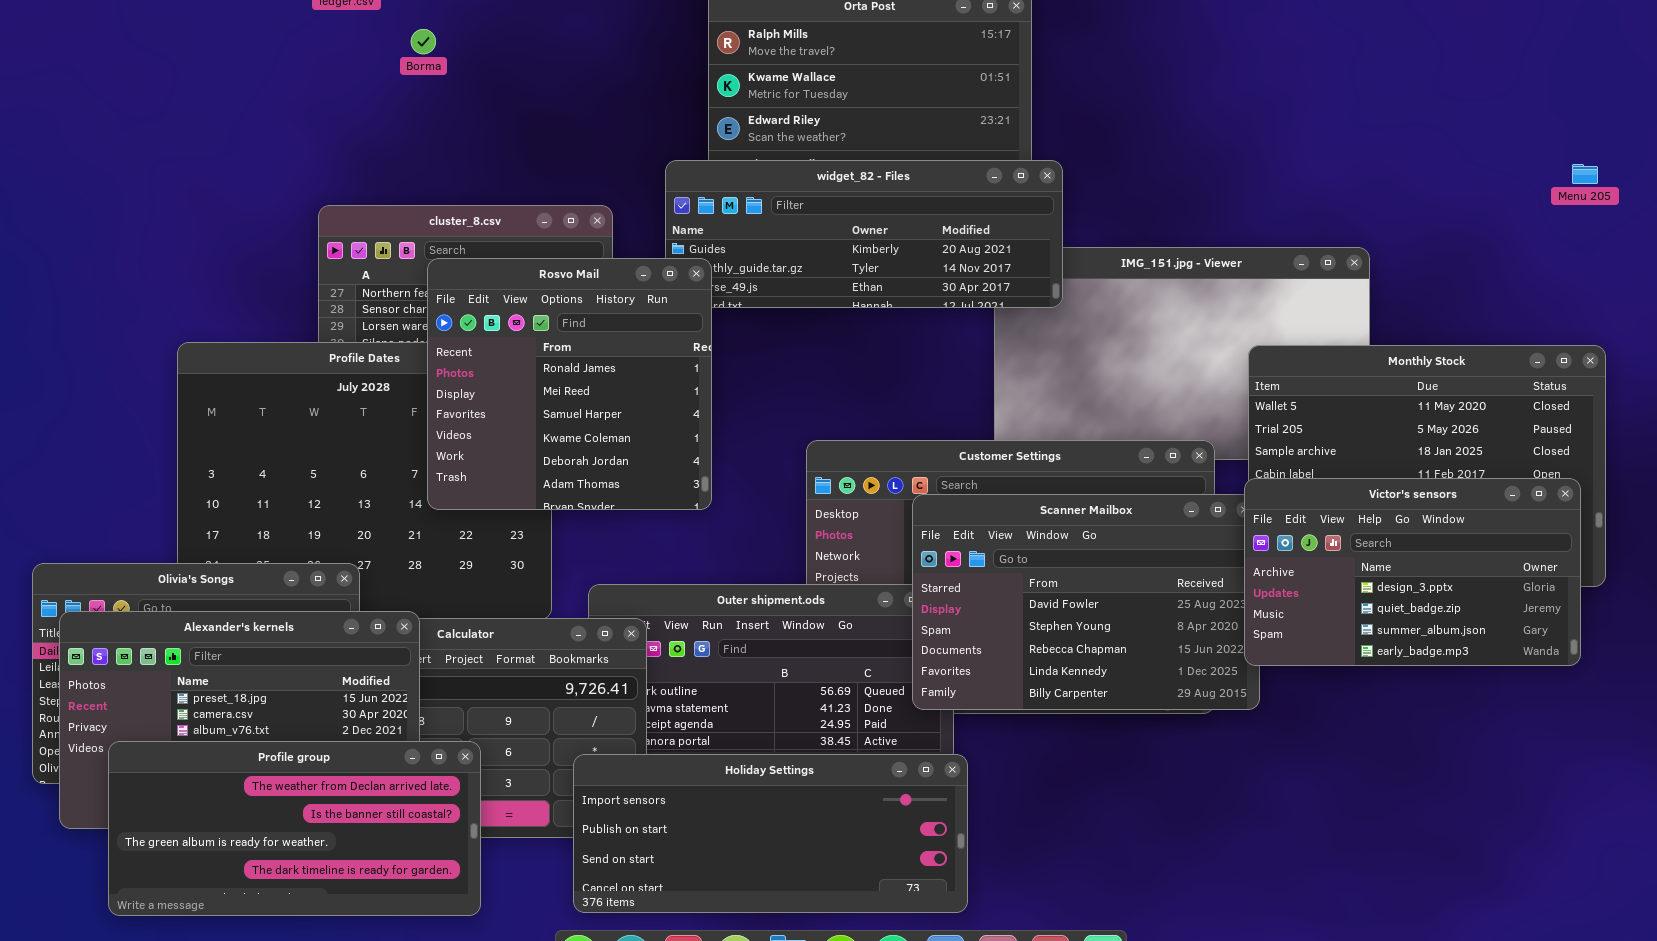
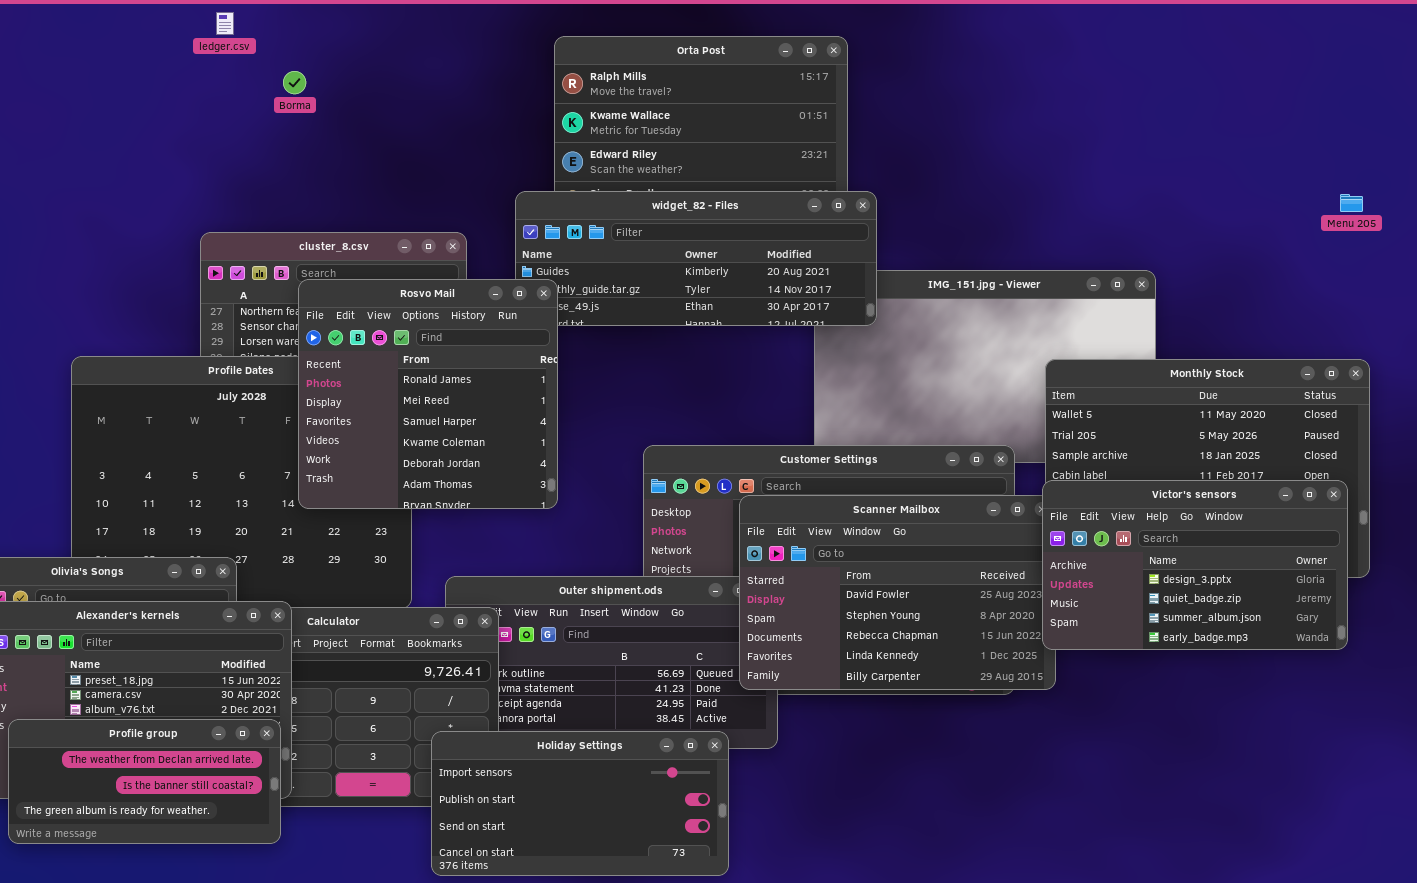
Profile group: [108,741,481,916] -> [8,719,281,844], resized
Holiday Settings: [573,754,968,913] -> [431,731,729,876], resized

